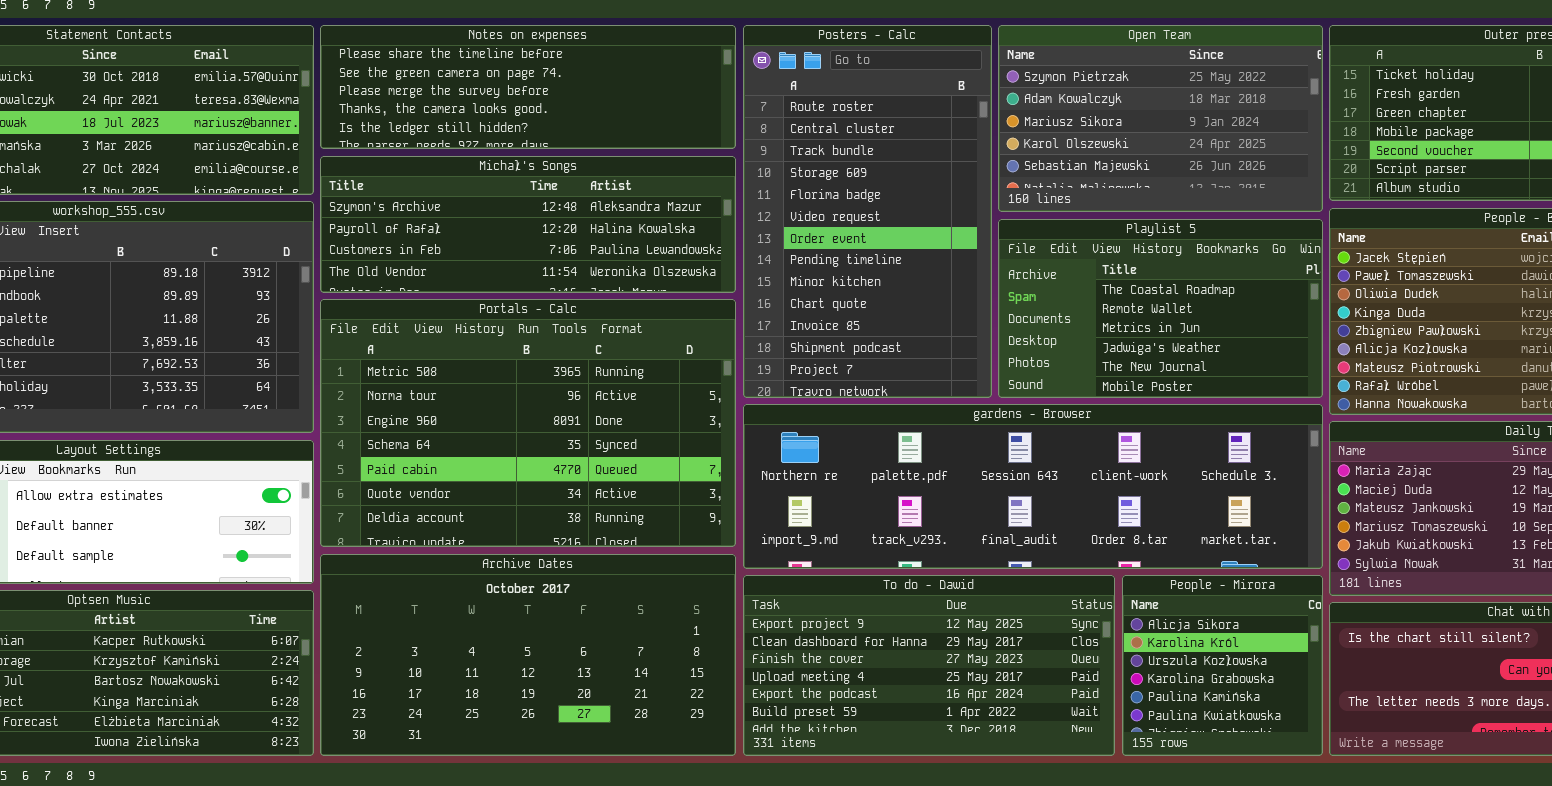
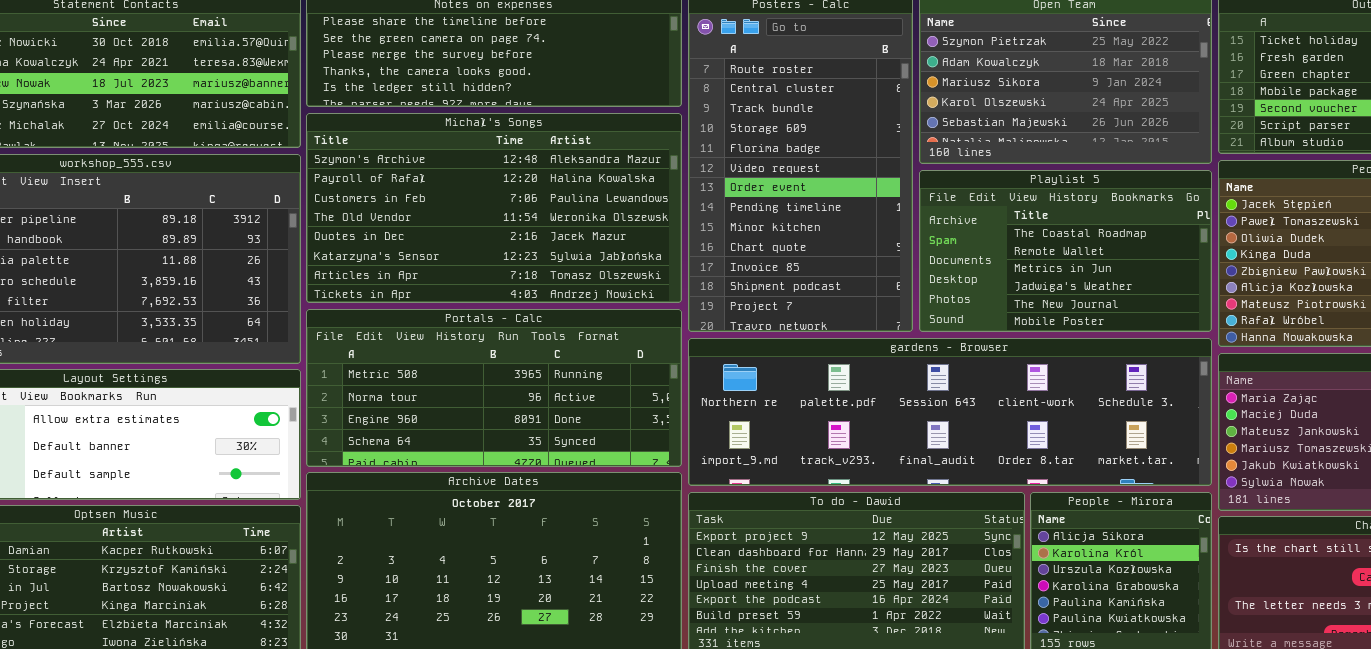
Michał's Songs: [320,156,736,293] -> [306,113,682,303], resized
Portals - Calc: [320,299,736,547] -> [306,309,682,467], resized

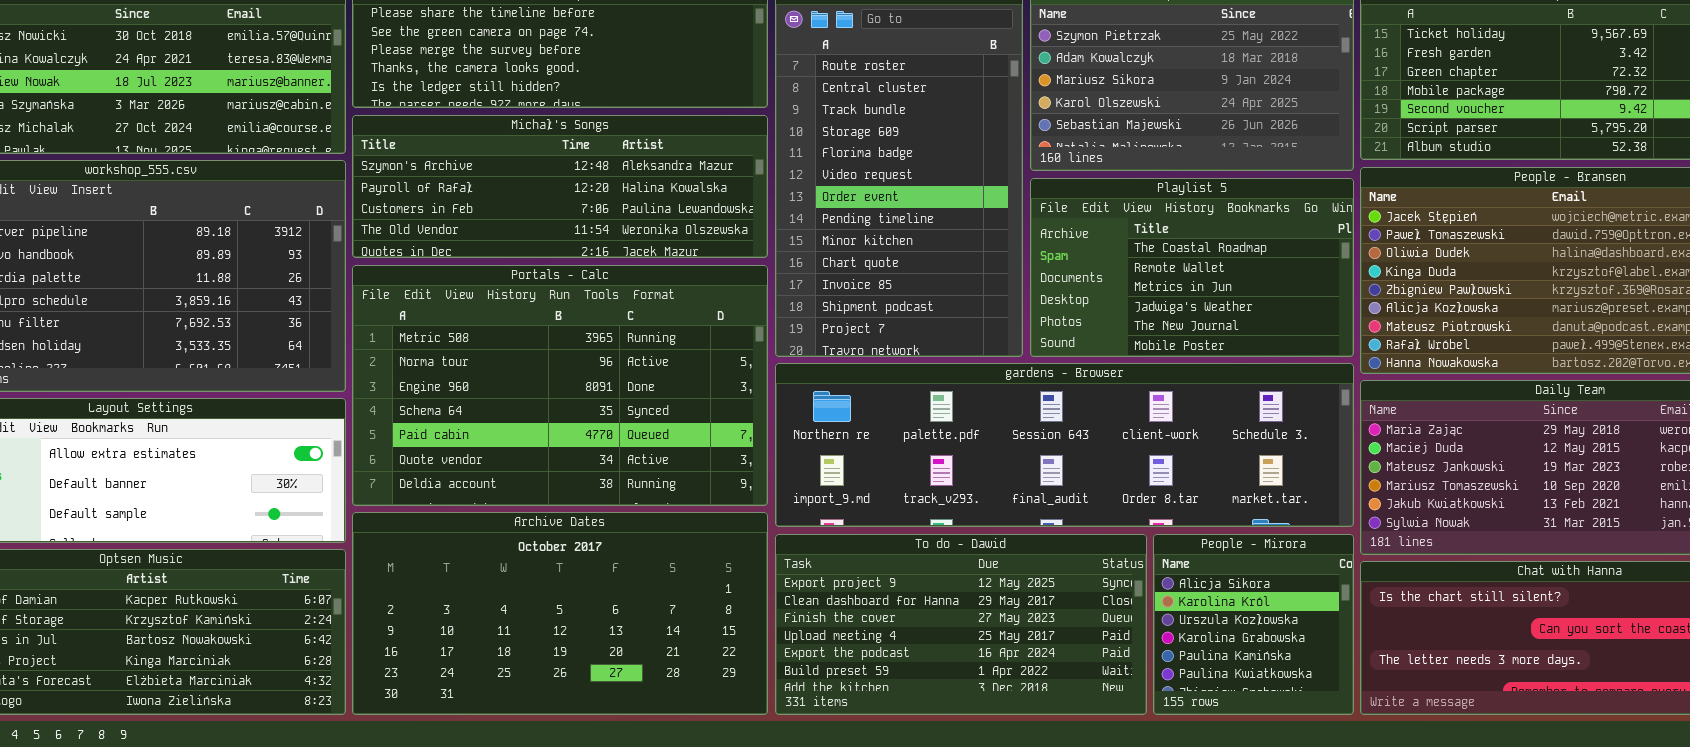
Michał's Songs: [306,113,682,303] -> [352,115,768,258], resized
Portals - Calc: [306,309,682,467] -> [352,265,768,506], resized

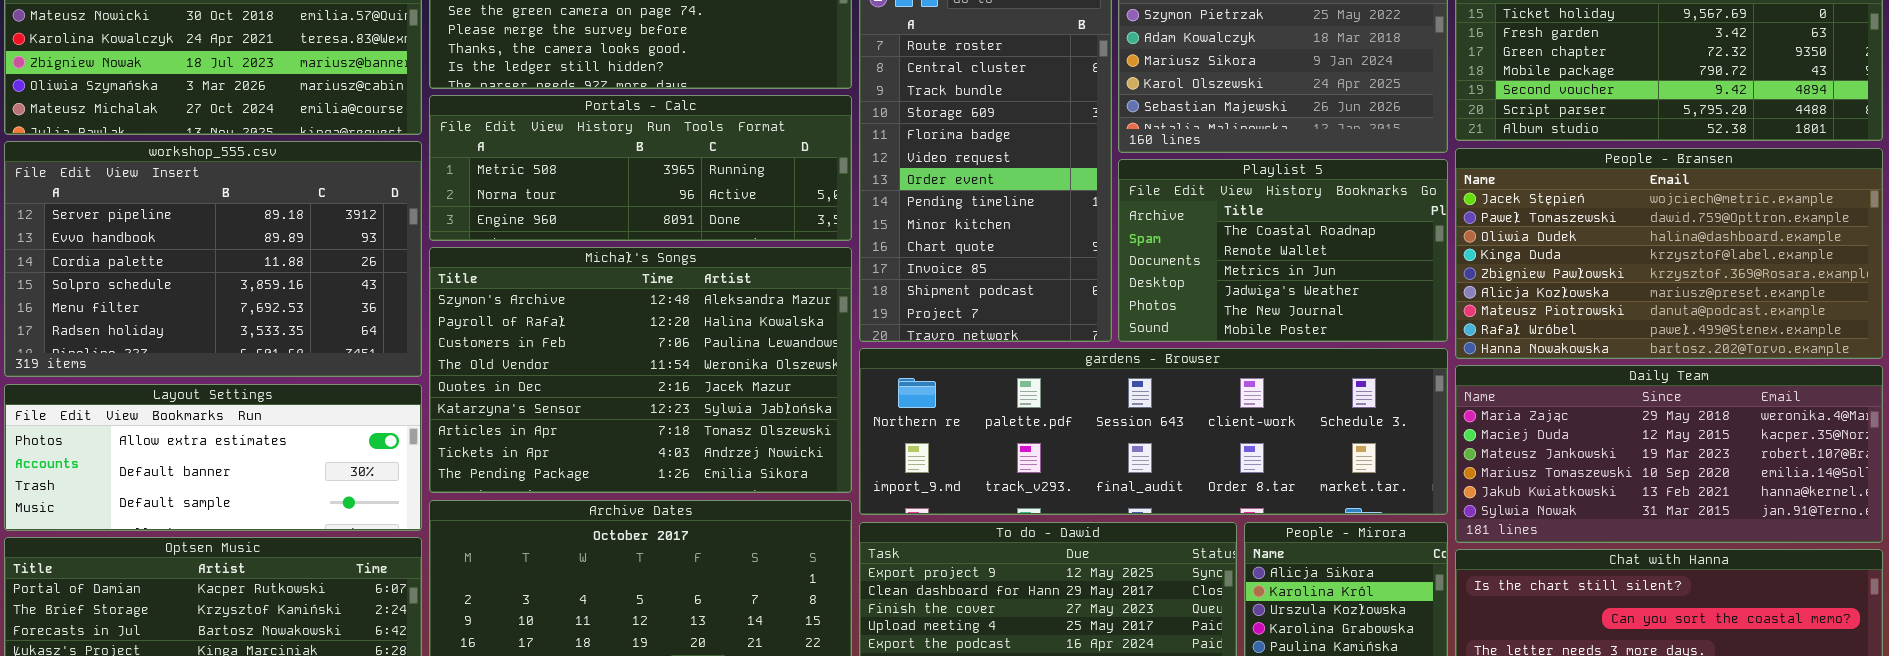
Michał's Songs: [352,115,768,258] -> [429,247,852,493], moved, resized
Portals - Calc: [352,265,768,506] -> [429,95,852,241], moved, resized

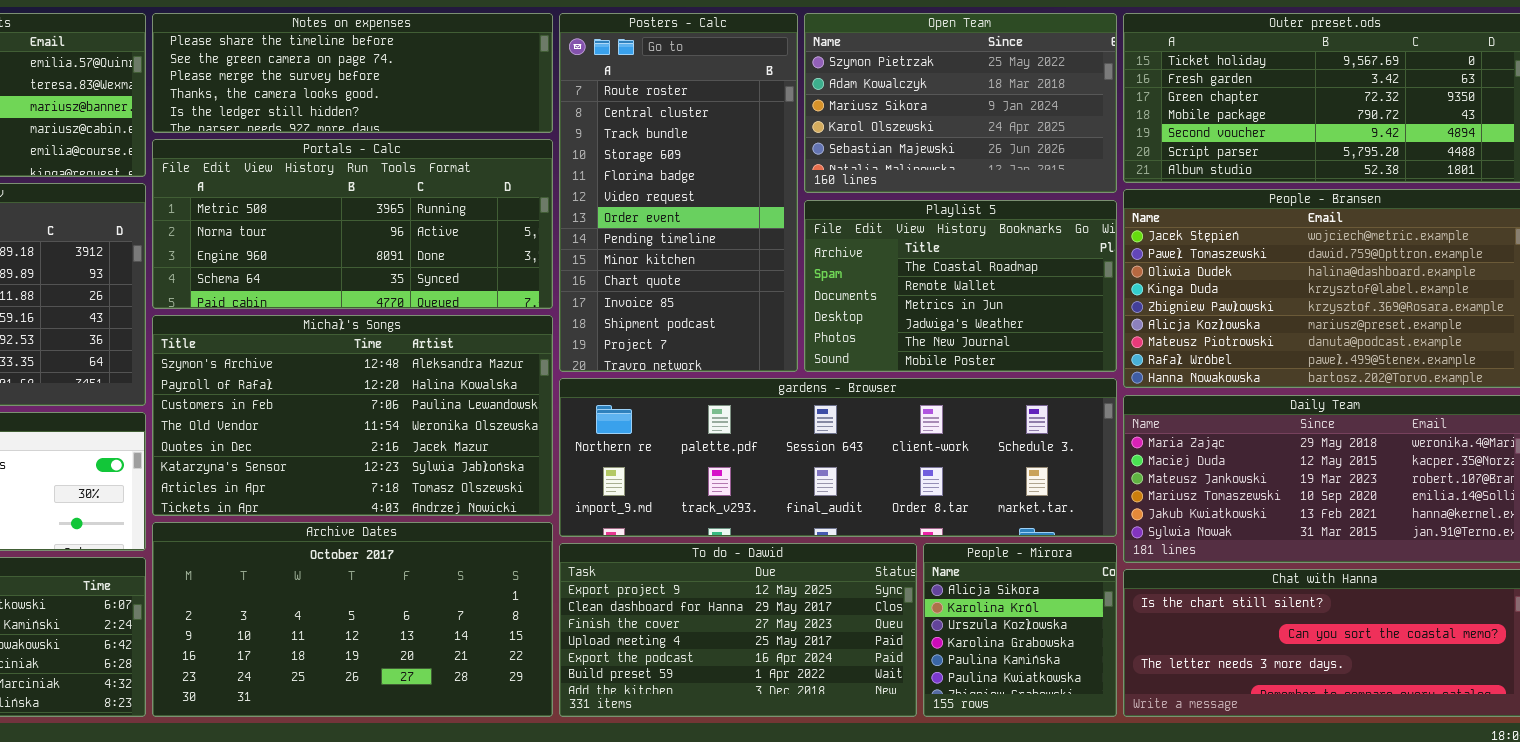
Portals - Calc: [429,95,852,241] -> [152,139,553,309], resized
Michał's Songs: [429,247,852,493] -> [152,315,553,516], resized

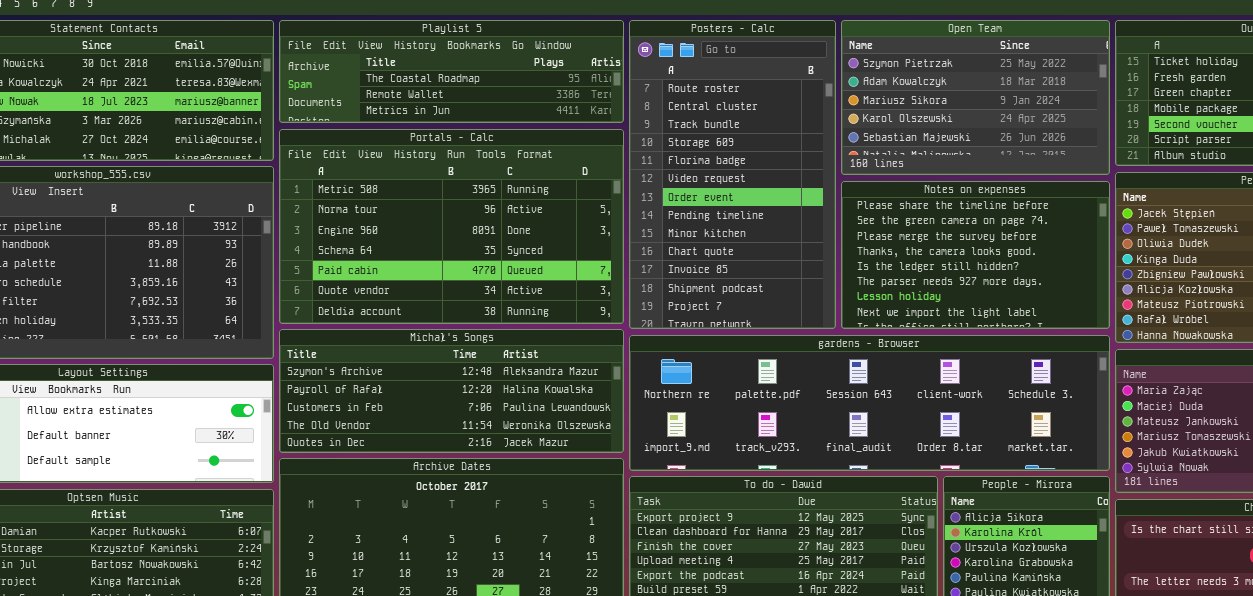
Notes on expenses: [152,13,553,133] -> [841,181,1110,329], moved, resized
Portals - Calc: [152,139,553,309] -> [279,129,624,324], resized
Playlist 5: [804,200,1117,372] -> [279,20,624,123], moved, resized
Michał's Songs: [152,315,553,516] -> [279,329,624,453], resized

